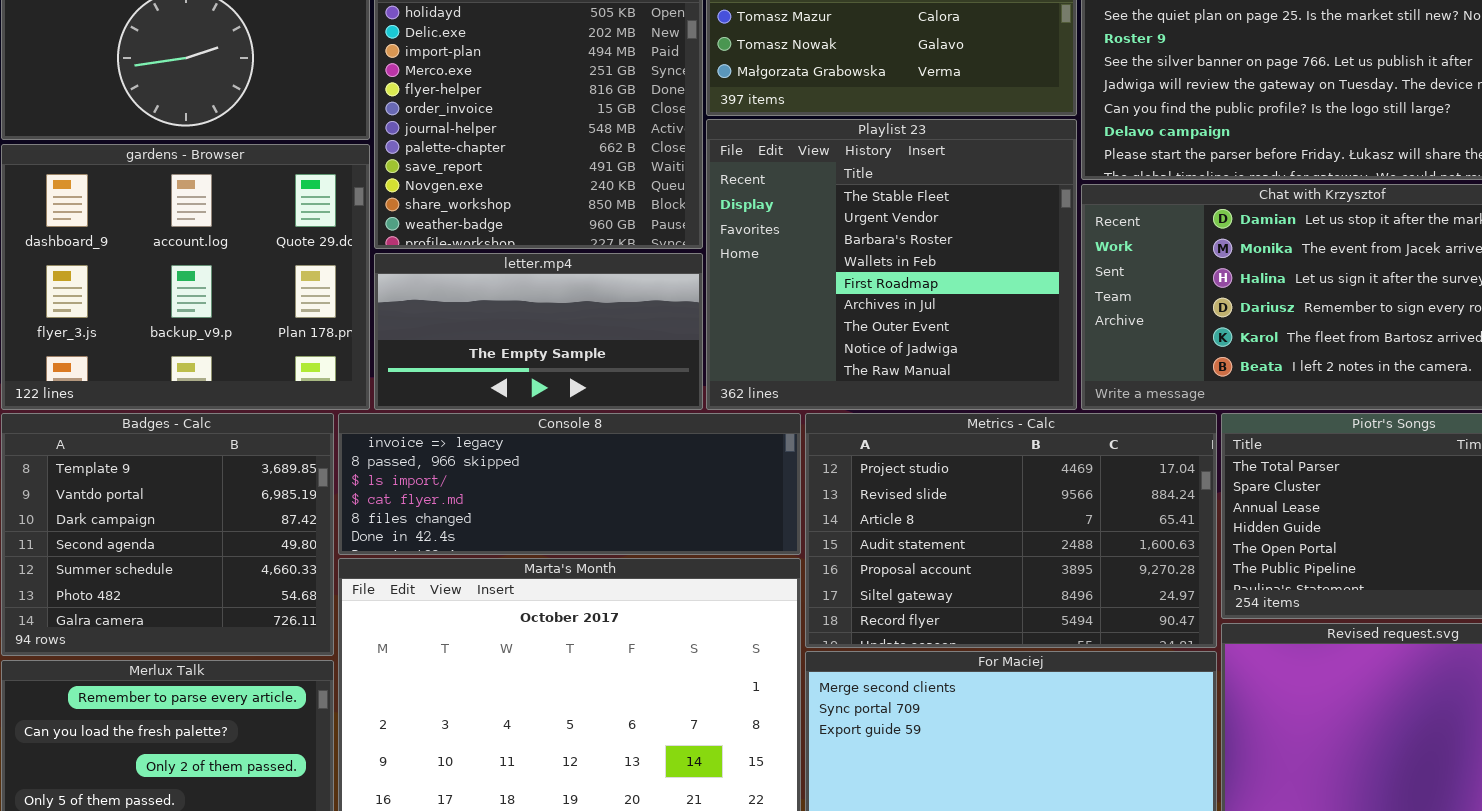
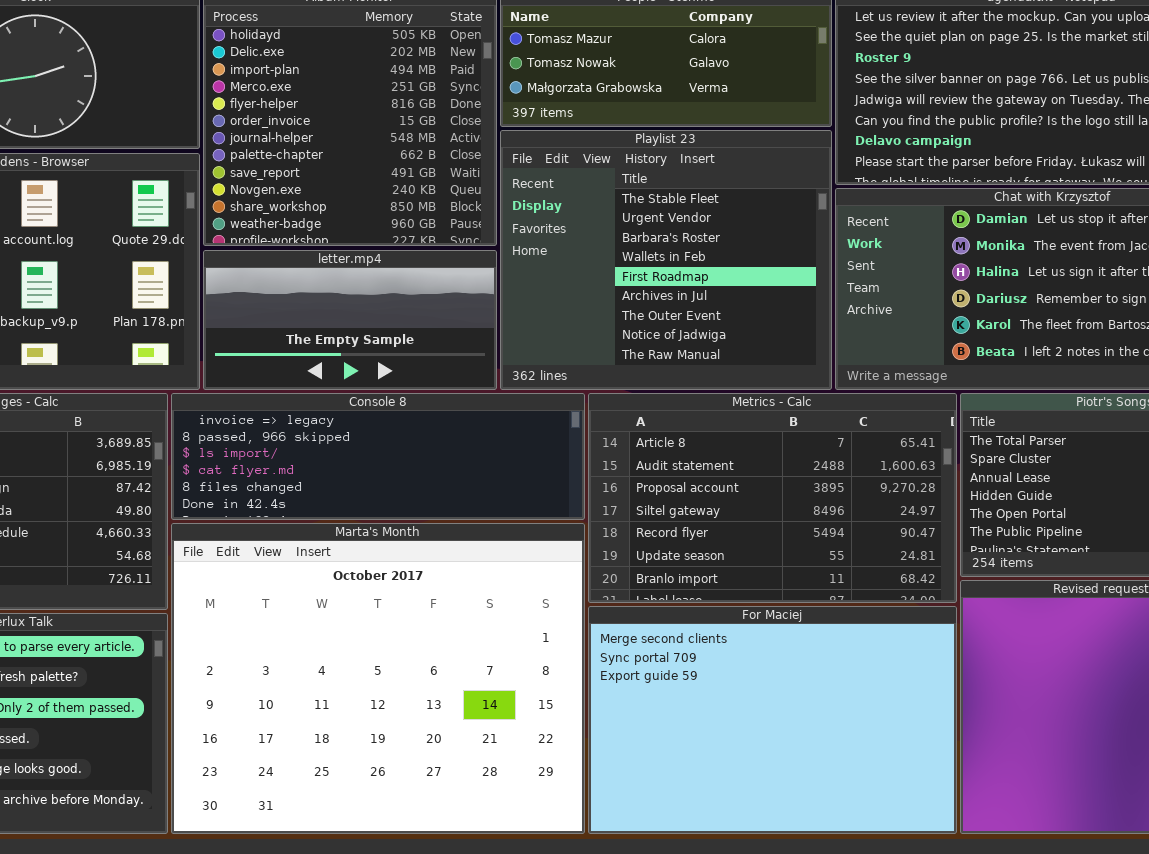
Metrics - Calc: [805,413,1217,648] -> [588,393,957,603], scrolled down 2 rows

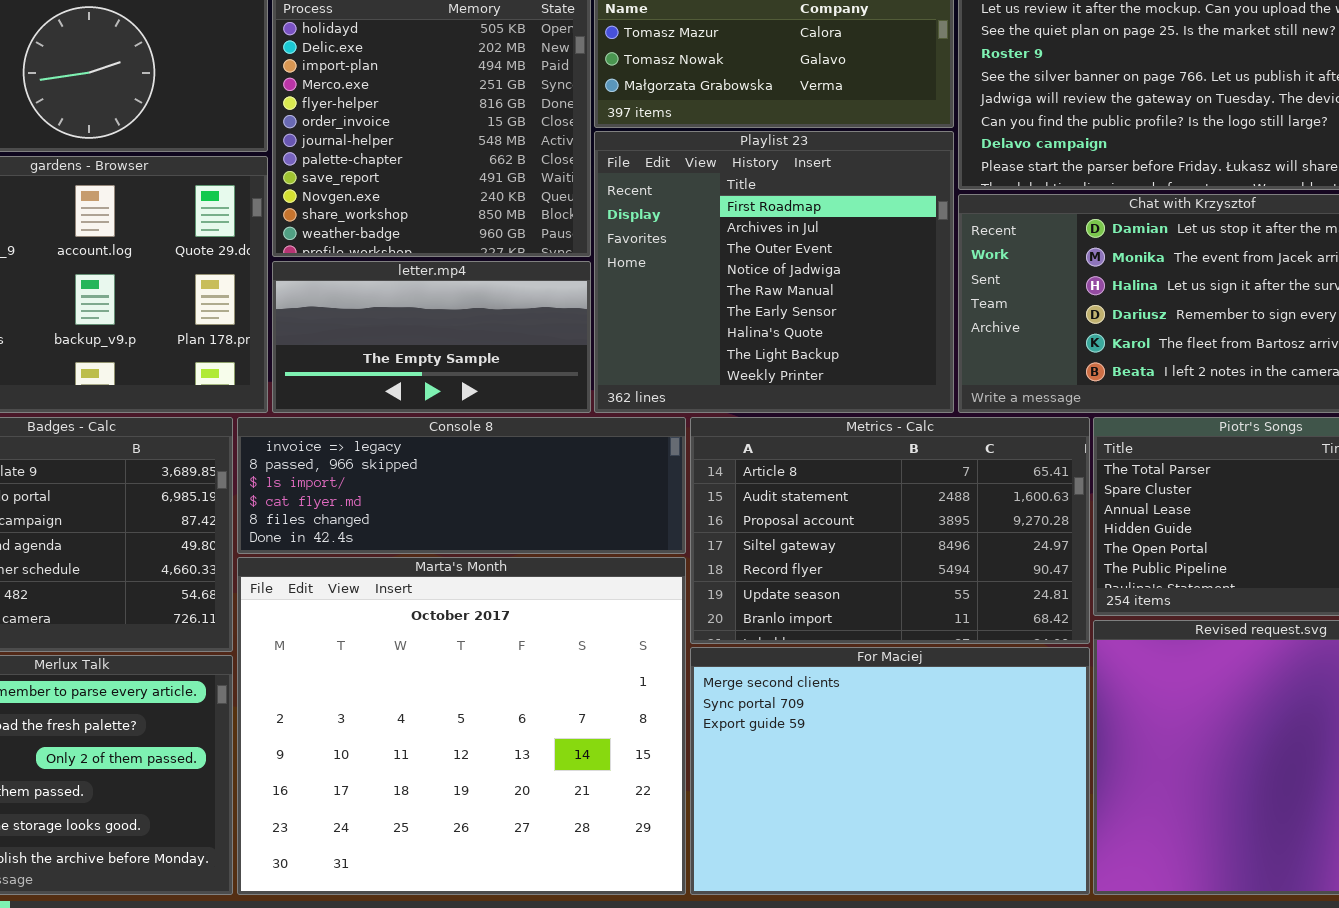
Playlist 23: [500,130,832,390] -> [594,131,954,413], scrolled down 4 rows

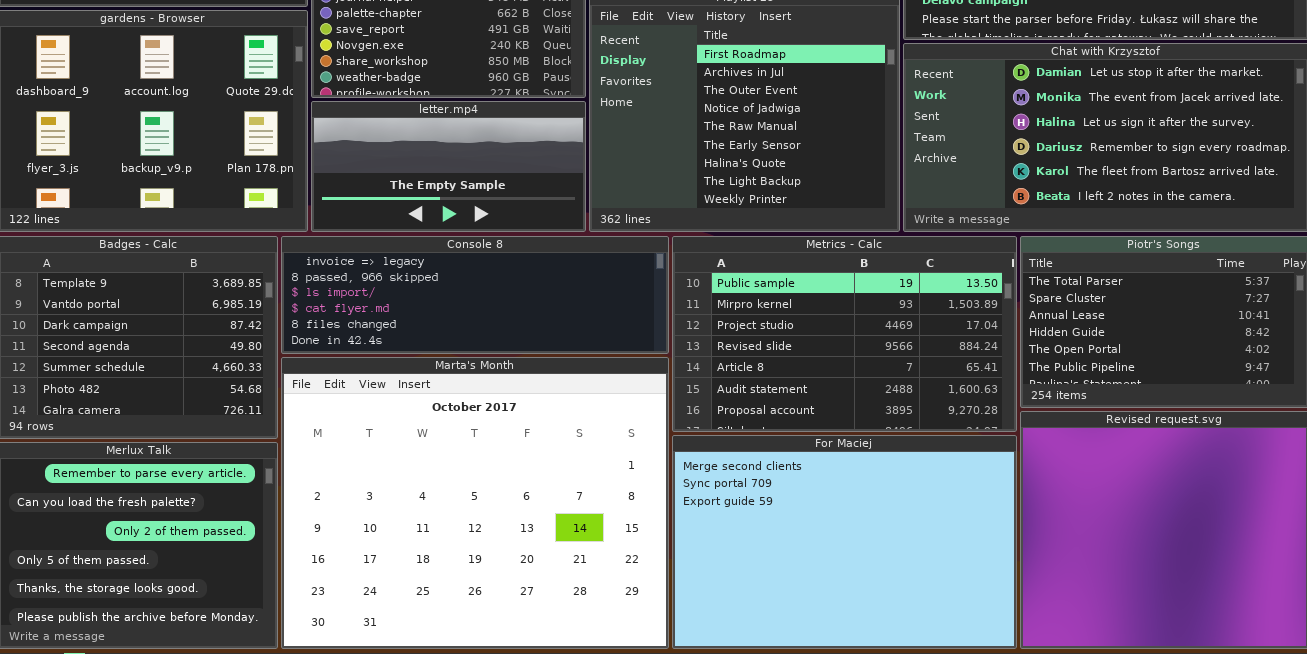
Metrics - Calc: [690,417,1090,644] -> [672,236,1017,432], scrolled up 4 rows

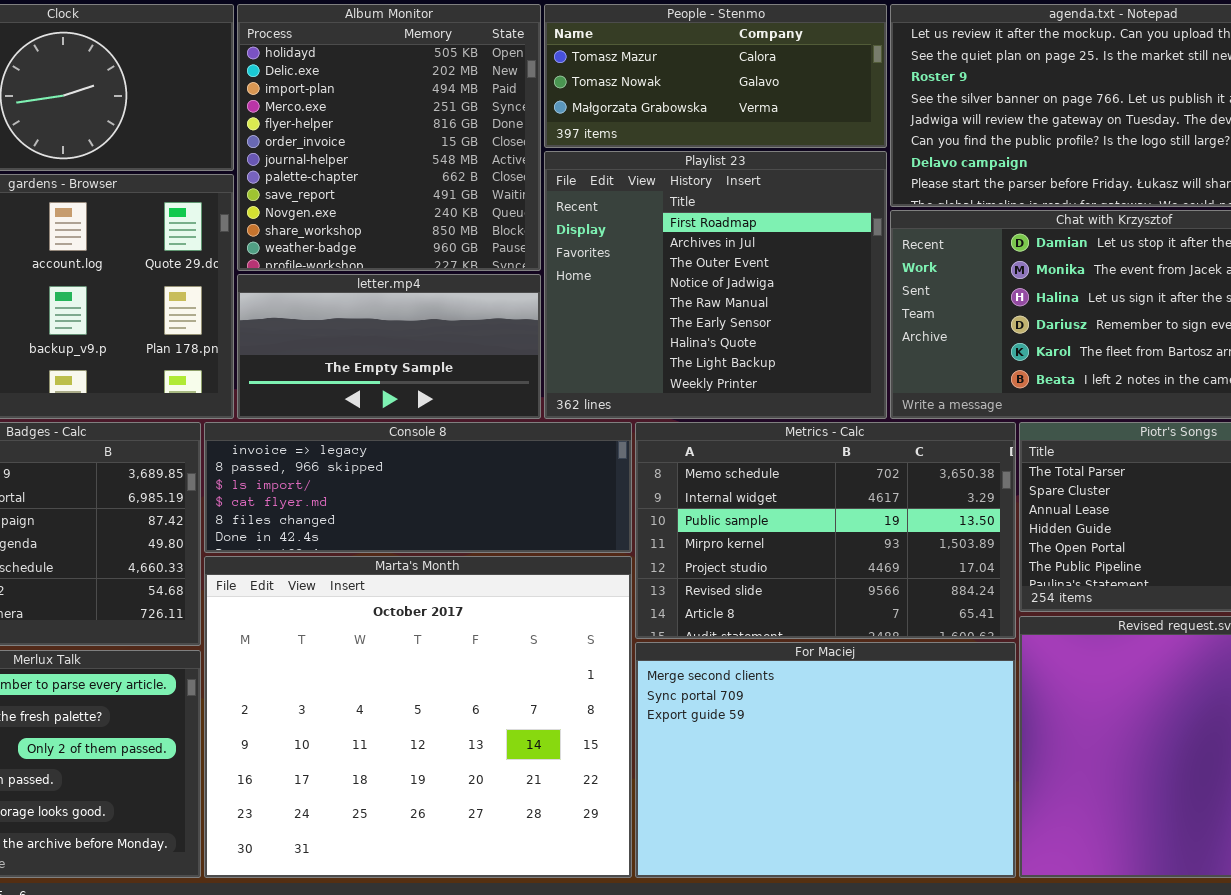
Metrics - Calc: [672,236,1017,432] -> [635,422,1016,639], scrolled up 2 rows

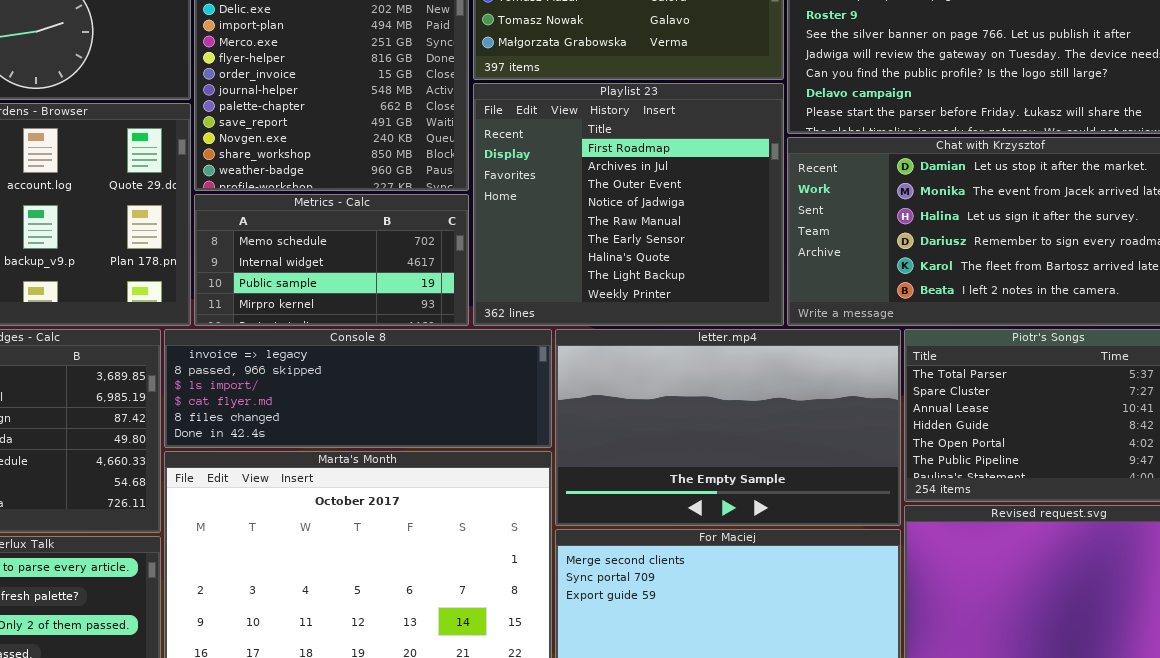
letter.mp4: [237,274,541,419] -> [555,329,901,526], moved, resized
Metrics - Calc: [635,422,1016,639] -> [194,194,469,326], moved, resized

